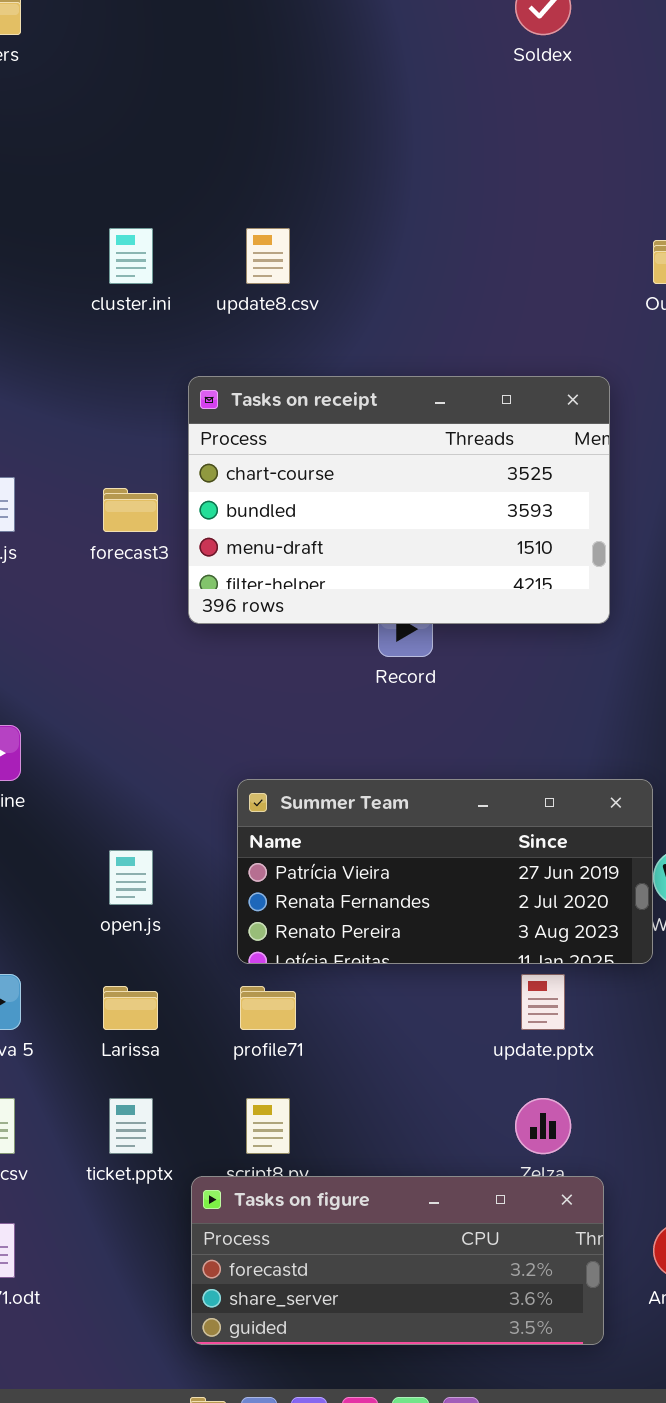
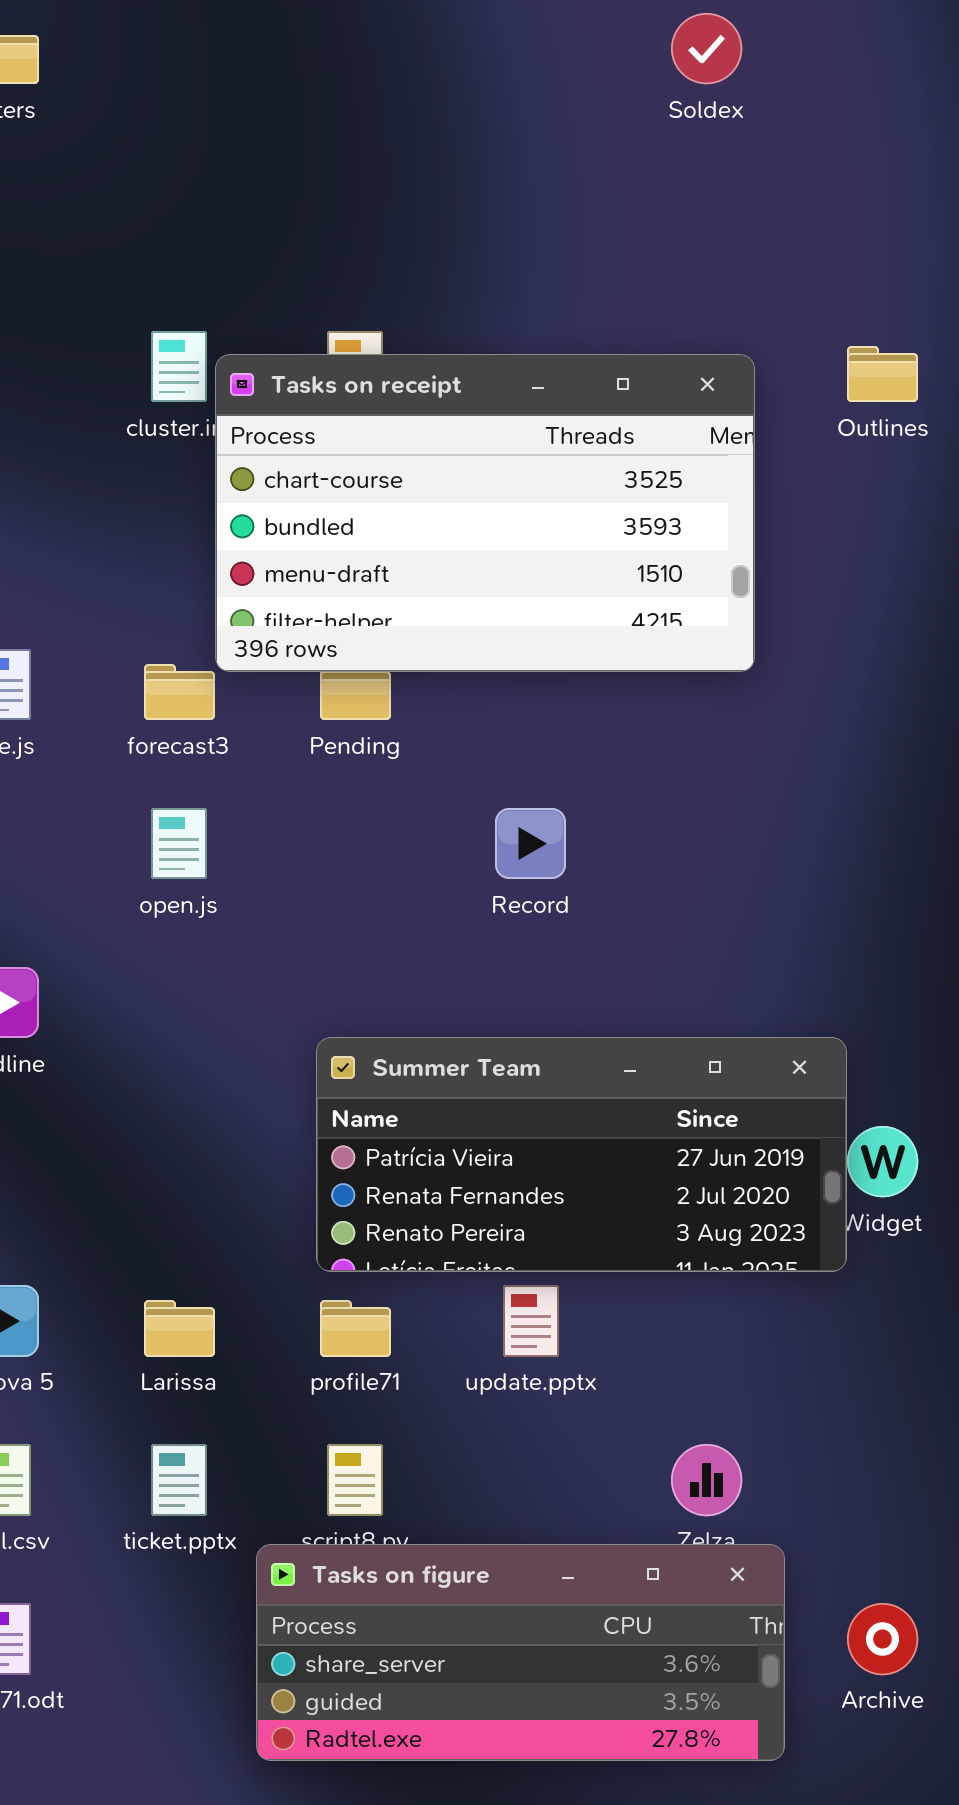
Tasks on receipt: [188,376,610,624] -> [215,354,755,672], moved
open.js: [109,850,153,905] -> [151,808,207,879], moved
update.pptx: [521,974,565,1030] -> [503,1285,559,1357], moved
Tasks on figure: [191,1176,604,1345] -> [256,1544,785,1761], scrolled down 1 row

